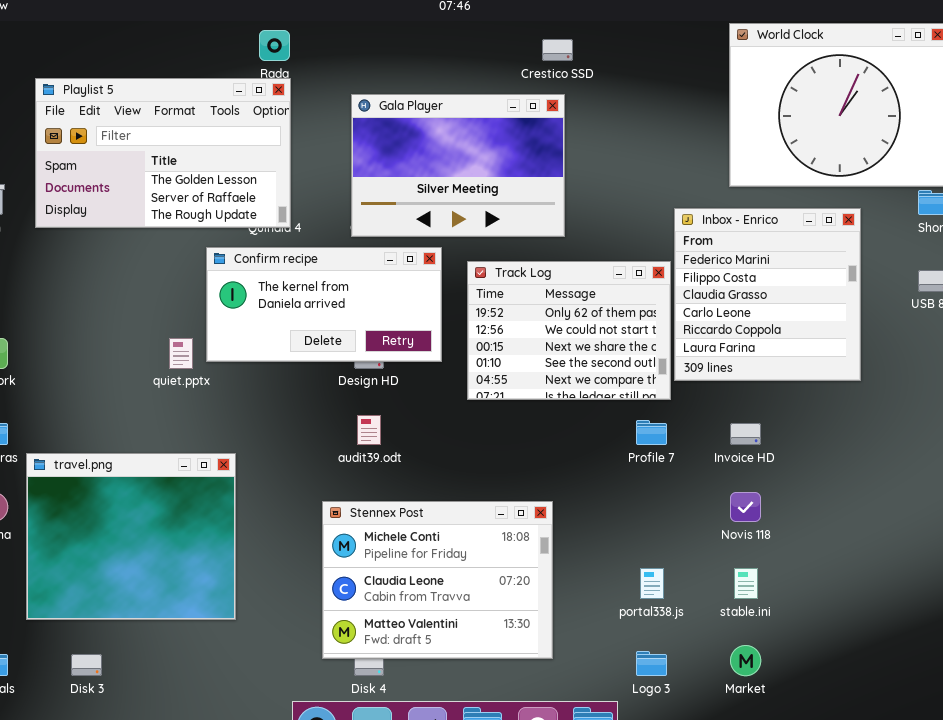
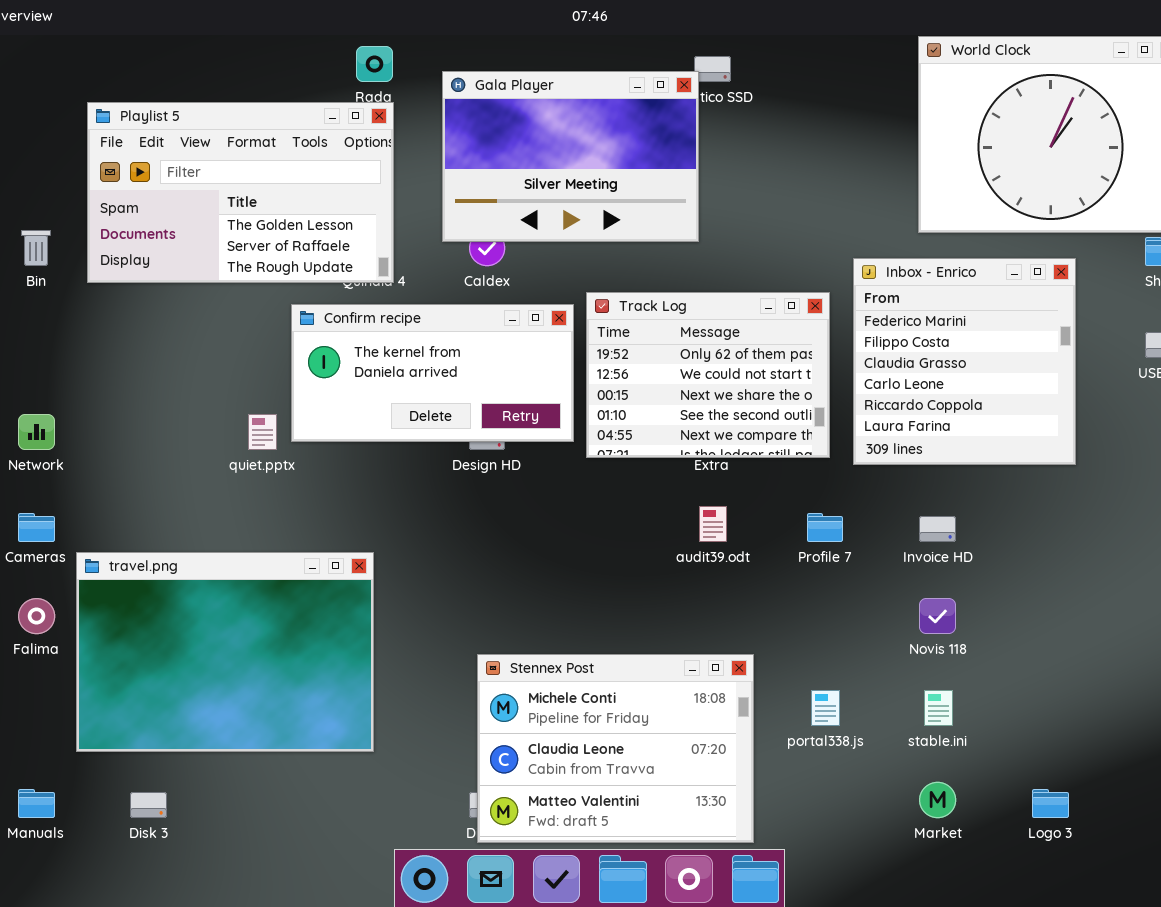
Gala Player: [351,94,565,237] -> [442,71,699,242], moved
Track Log: [467,261,671,400] -> [586,292,830,458], moved
audit39.odt: [357,415,381,445] -> [699,506,727,542], moved
travel.png: [26,453,236,620] -> [76,552,374,752], resized
Stennex Post: [322,501,553,659] -> [477,654,754,843], moved
Logo 3: [636,651,667,676] -> [1032,789,1069,818], moved

